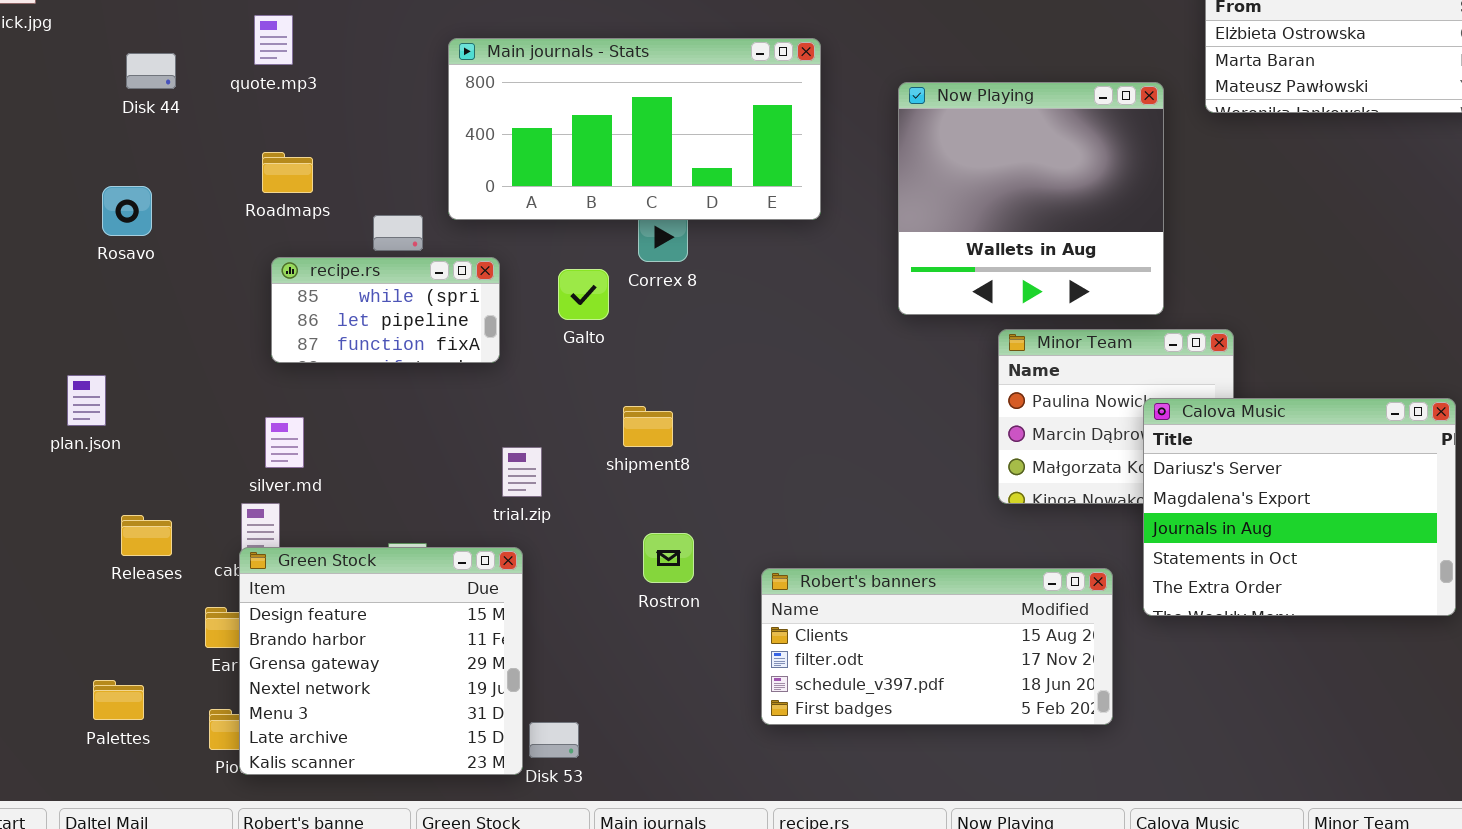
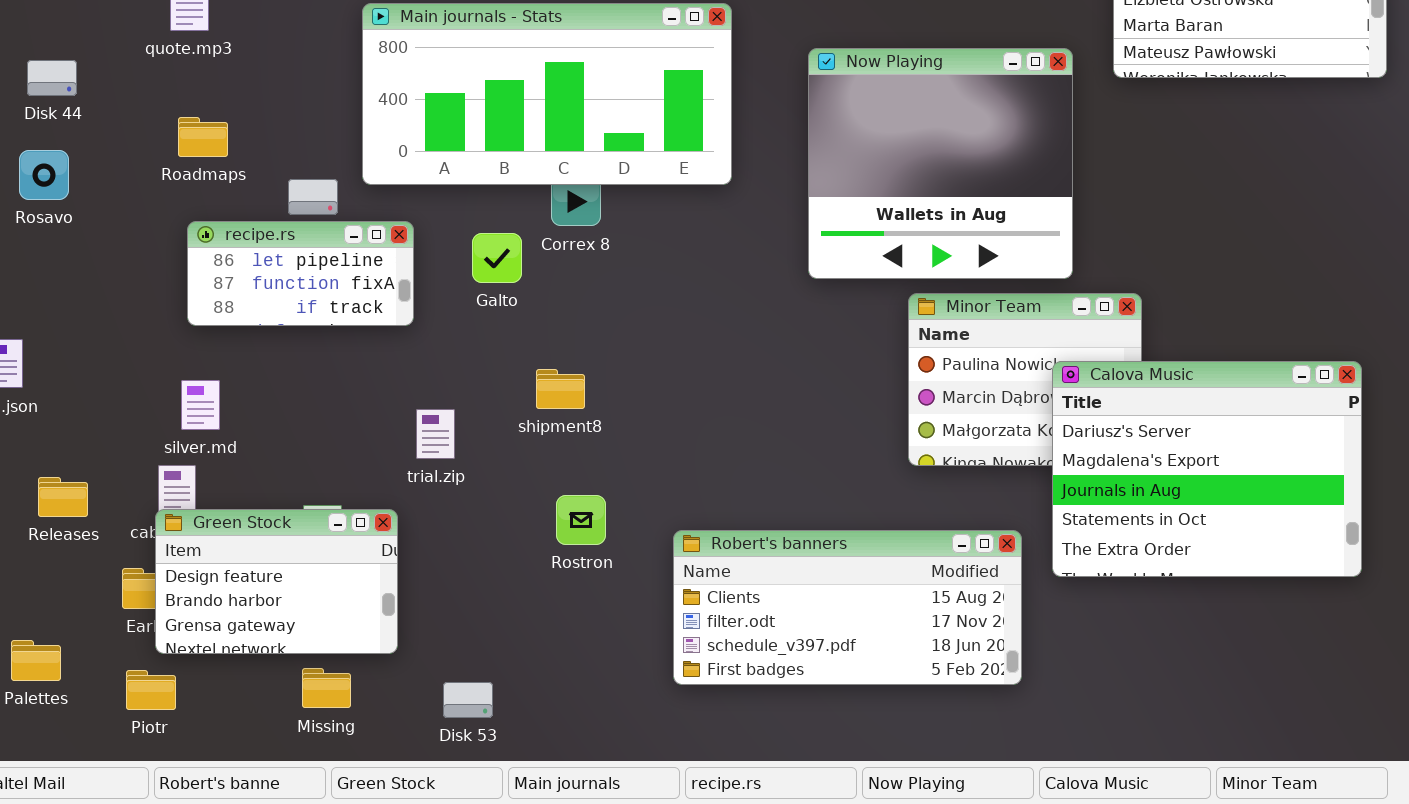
Disk 44: [126,53,176,89] -> [27,60,77,96], moved
recipe.rs: [271,257,500,363] -> [187,221,414,326], scrolled down 1 row
Green Stock: [239,547,523,775] -> [155,509,398,654], resized

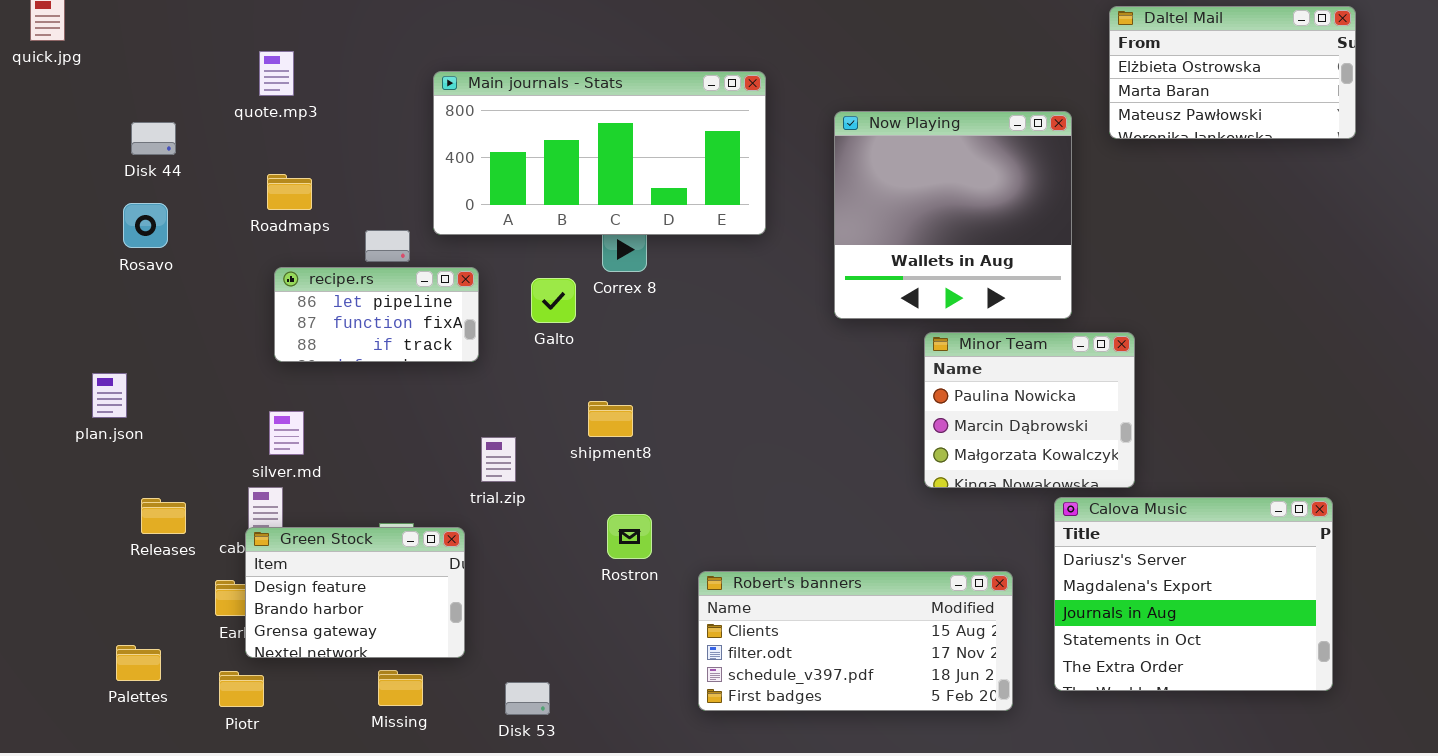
Calova Music: [1052,361,1362,577] -> [1054,497,1333,691], moved
Robert's banners: [673,530,1022,685] -> [698,571,1013,711], moved

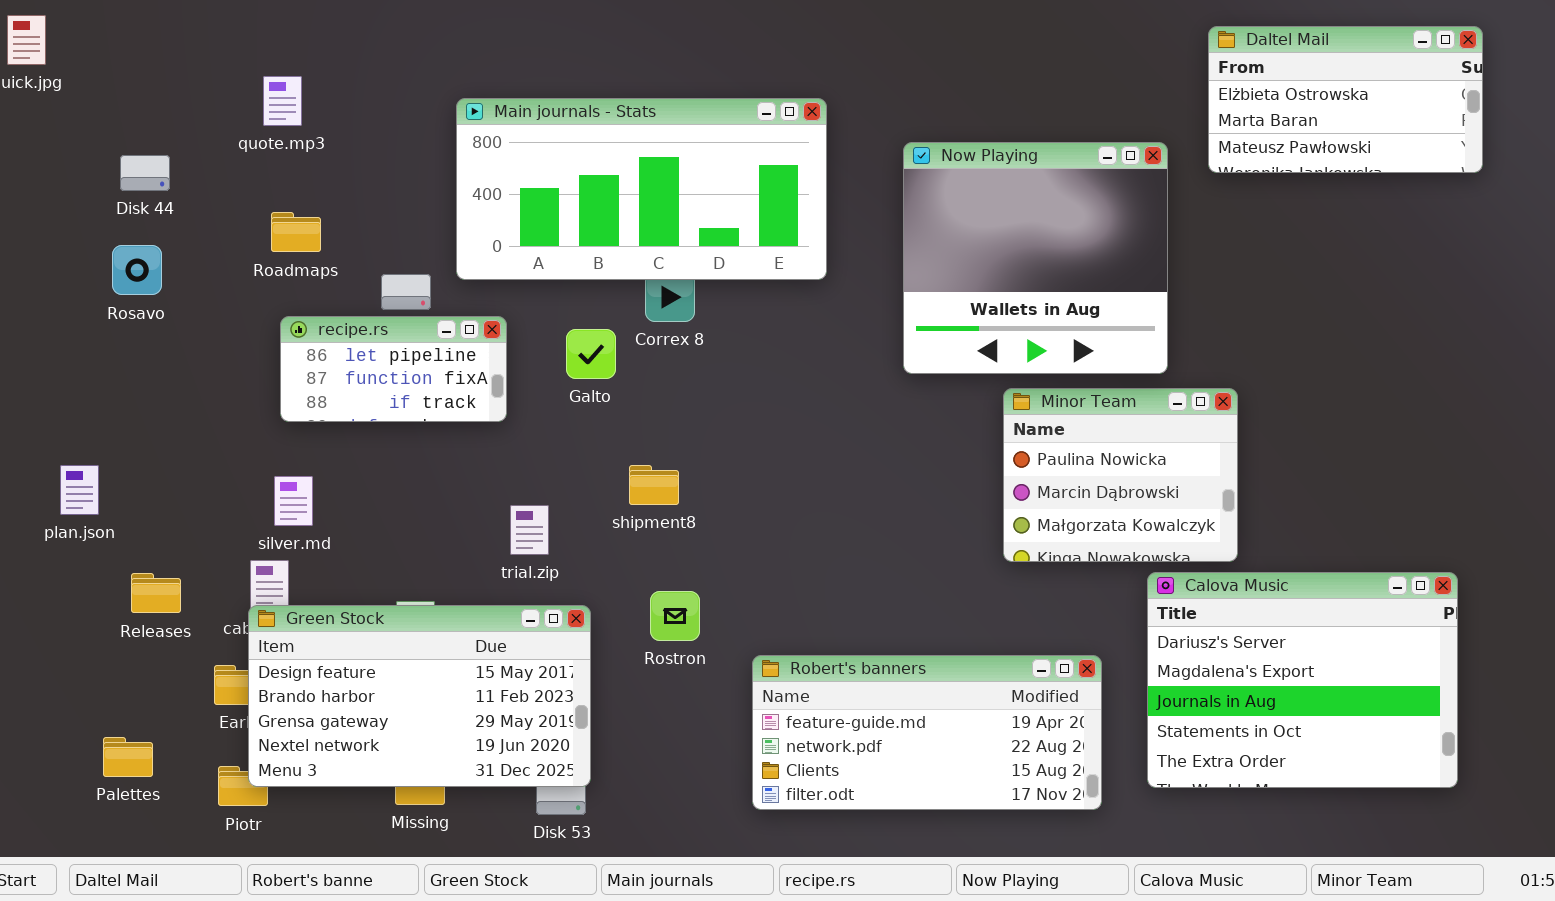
plan.json: [92,373,127,418] -> [60,465,99,515], moved
Green Stock: [245,527,465,658] -> [248,605,591,787], resized
Robert's banners: [698,571,1013,711] -> [752,655,1102,810], scrolled up 2 rows

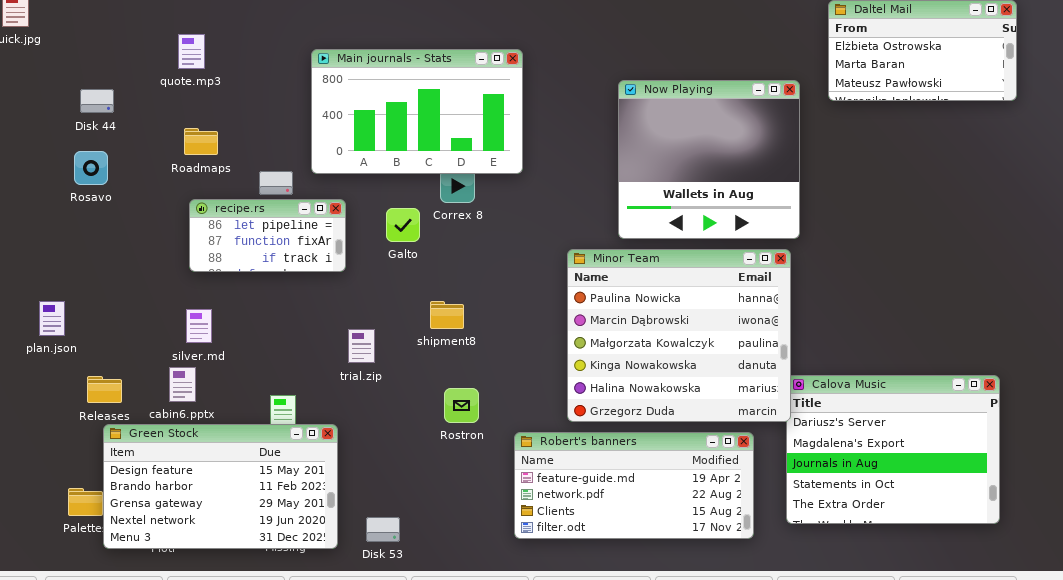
Main journals - Stats: [456,98,827,280] -> [311,49,523,174], resized
Minor Team: [1003,388,1238,562] -> [567,249,791,422], moved, resized
Green Stock: [248,605,591,787] -> [103,424,338,549], moved

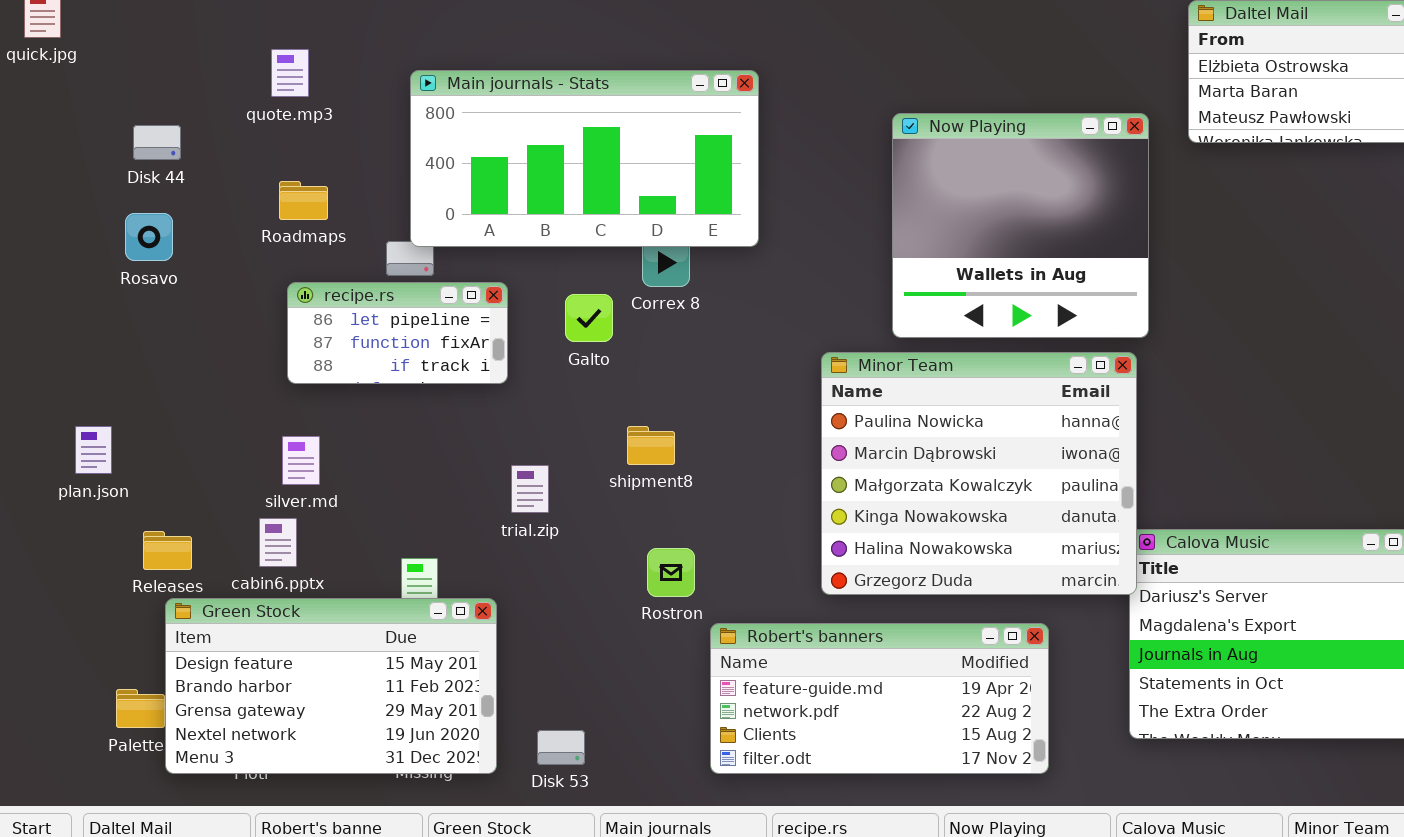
Main journals - Stats: [311,49,523,174] -> [410,70,759,247], resized
Robert's banners: [514,432,754,539] -> [710,623,1049,774], moved

